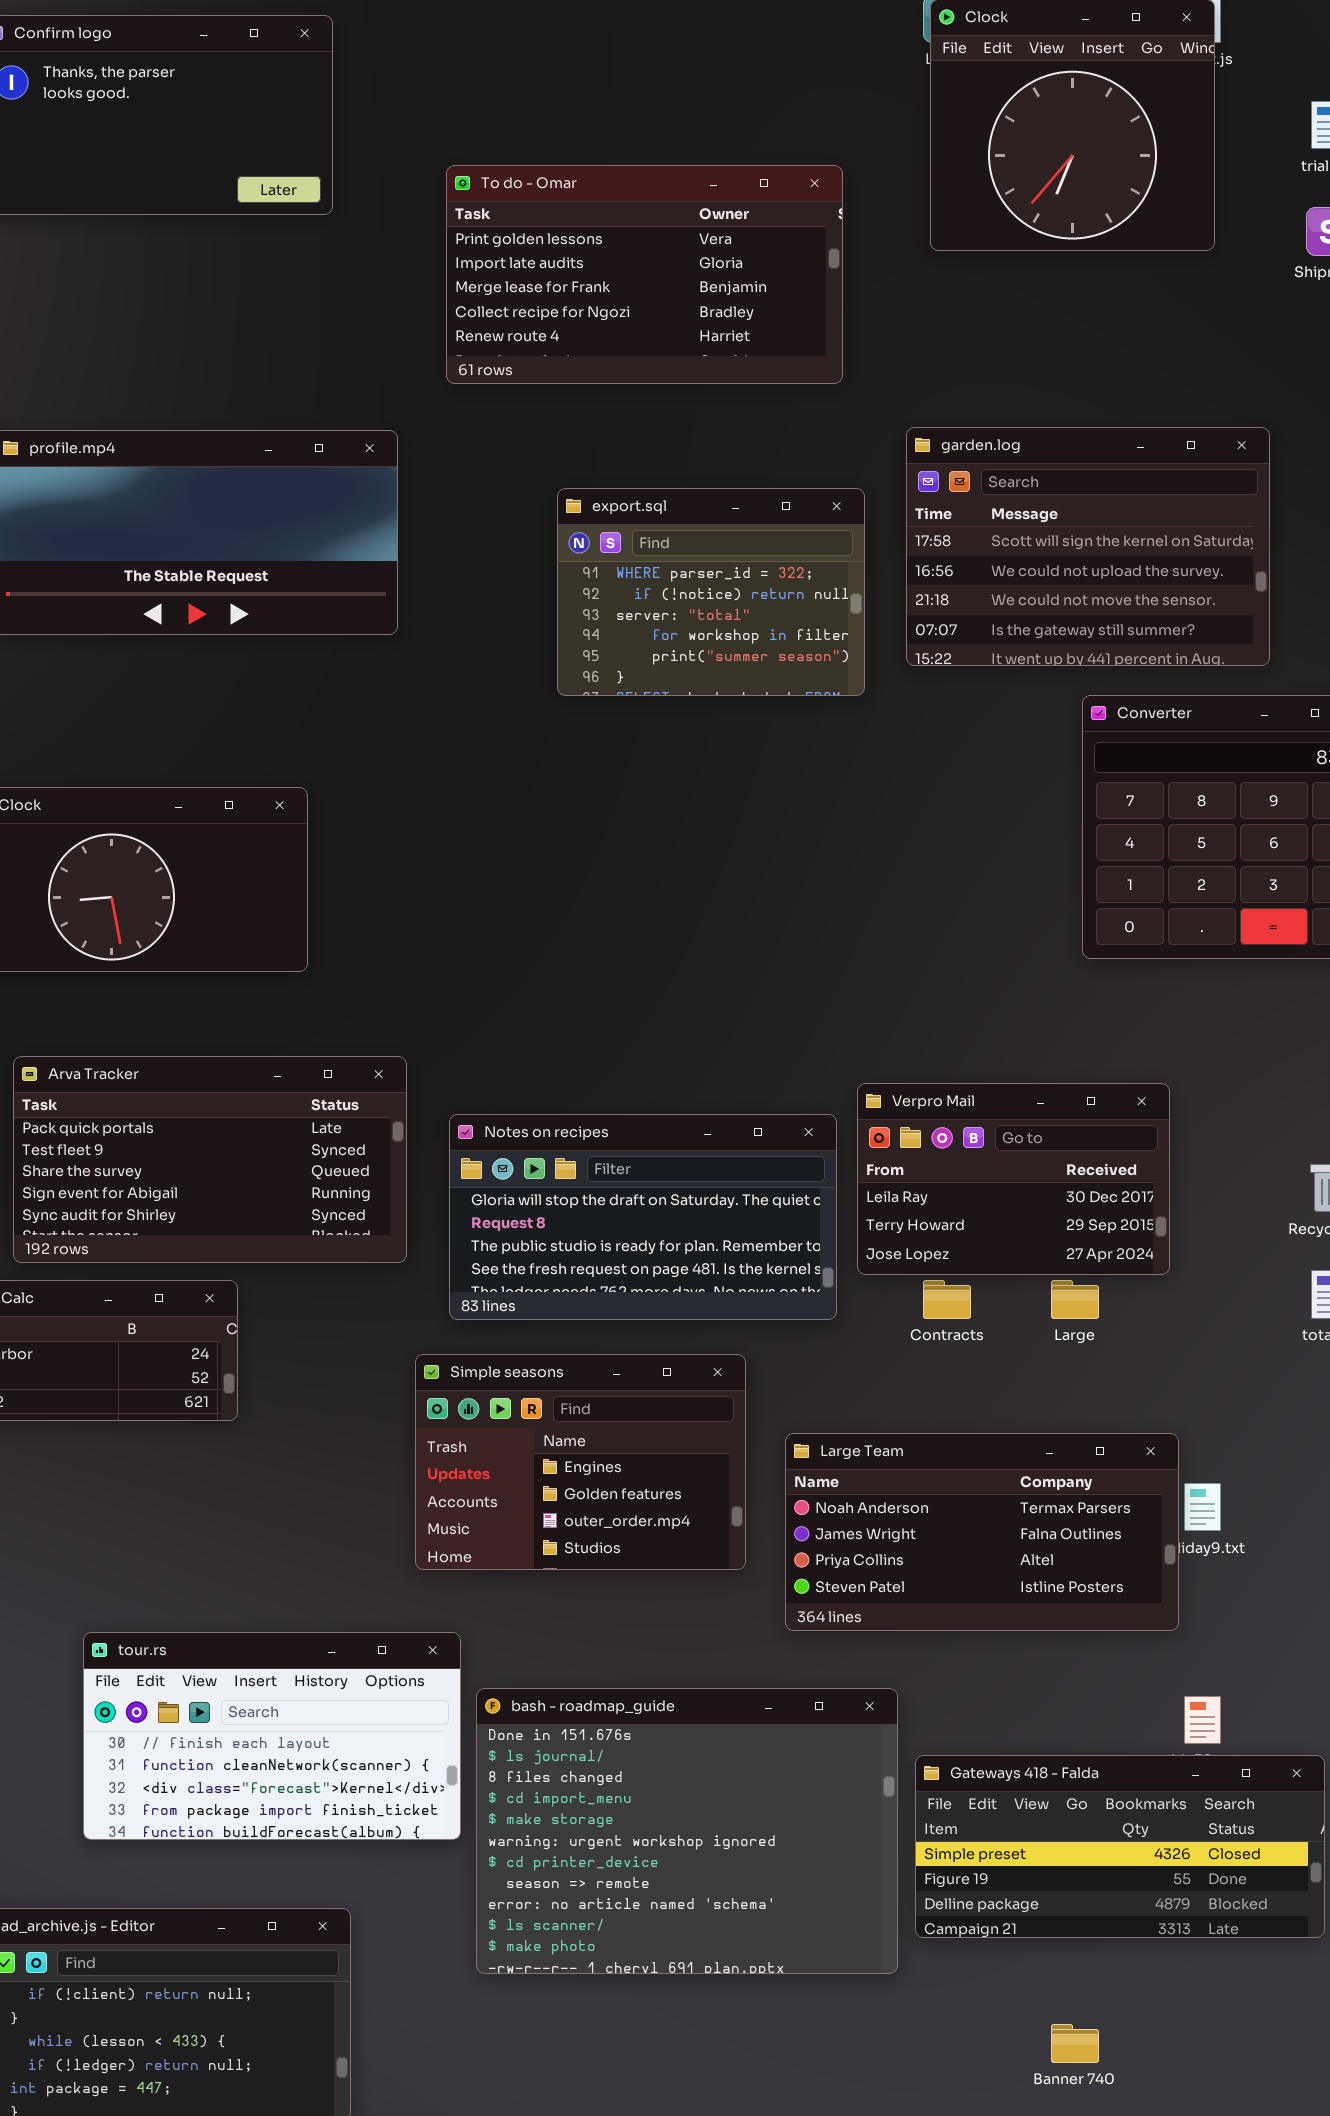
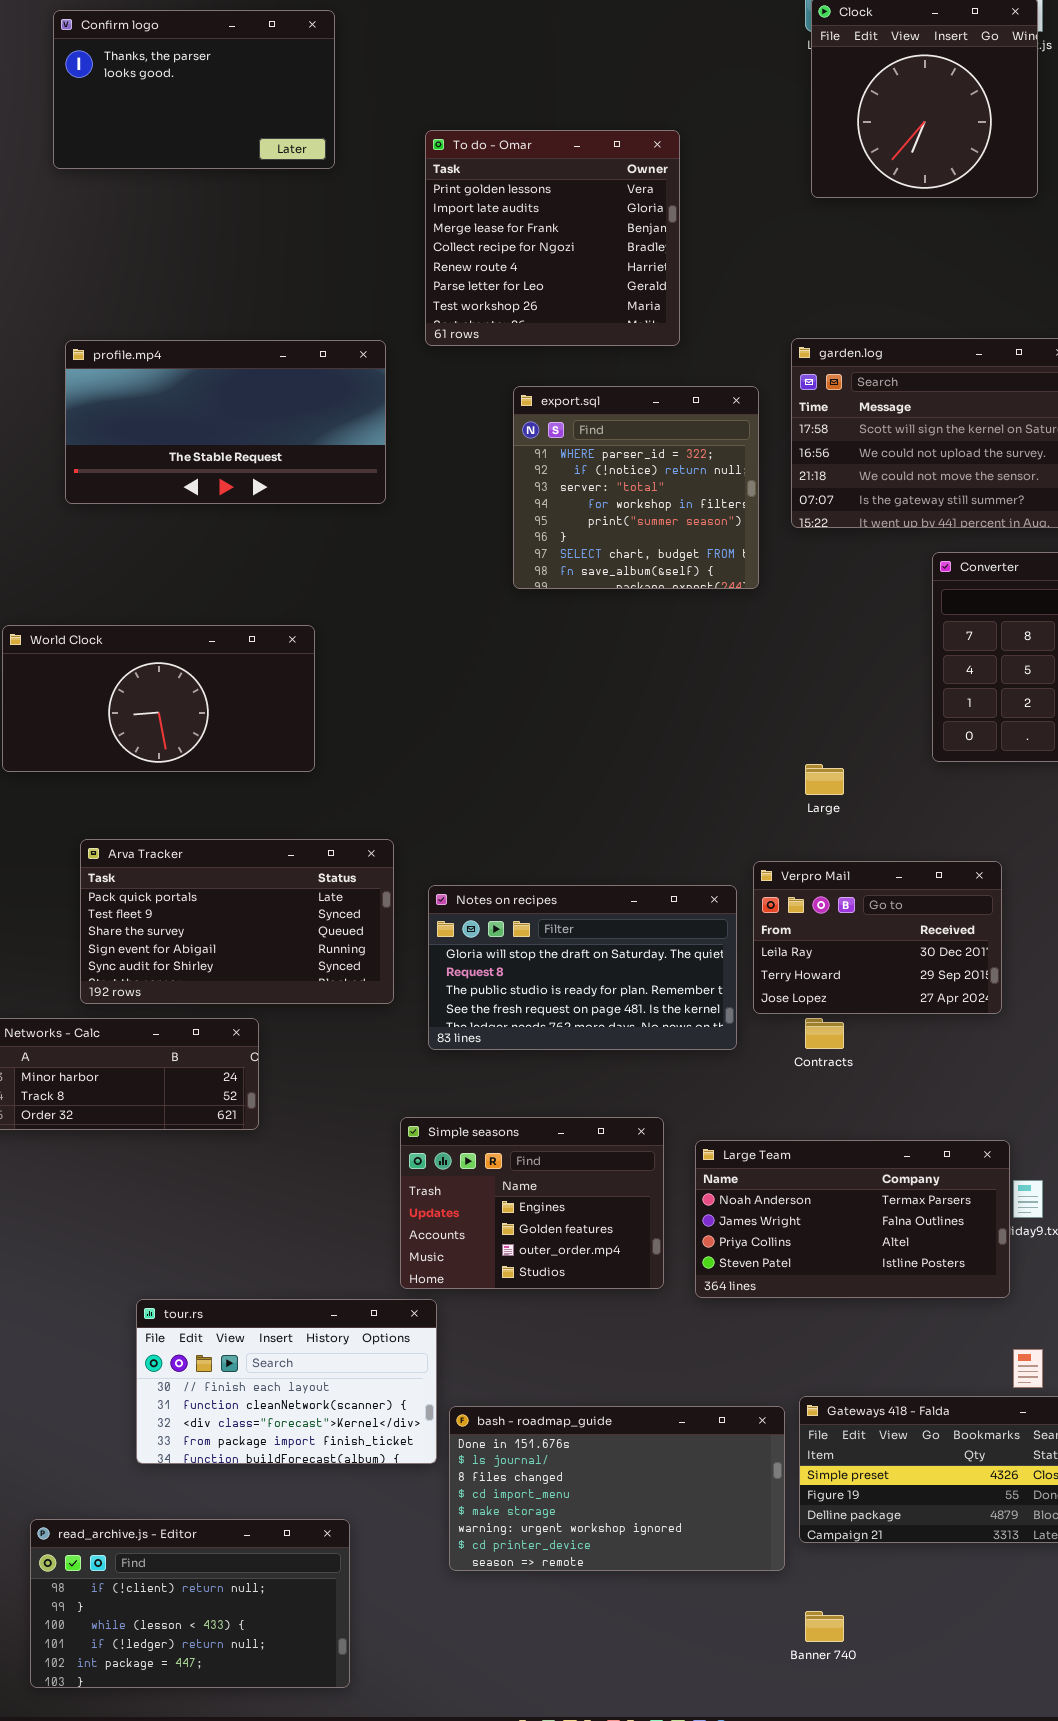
To do - Omar: [446,165,843,384] -> [425,130,680,346], resized
export.sql: [557,488,865,696] -> [513,386,759,589], resized
Large: [1051,1280,1099,1319] -> [805,764,844,795], moved
Simple seasons: [415,1354,746,1570] -> [400,1117,664,1289], moved
bash - roadmap_guide: [476,1688,898,1974] -> [449,1406,785,1571], resized
Banner 740: [1051,2024,1099,2063] -> [805,1611,844,1642], moved

